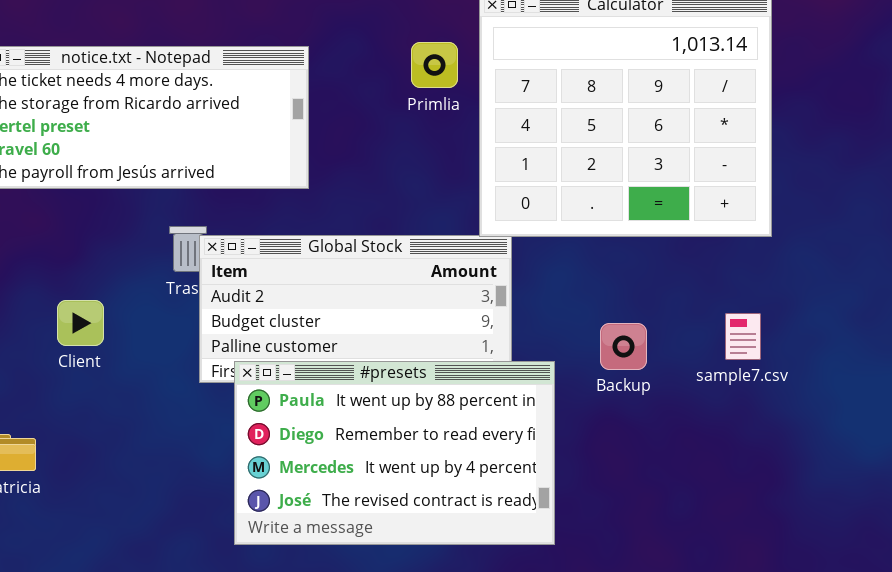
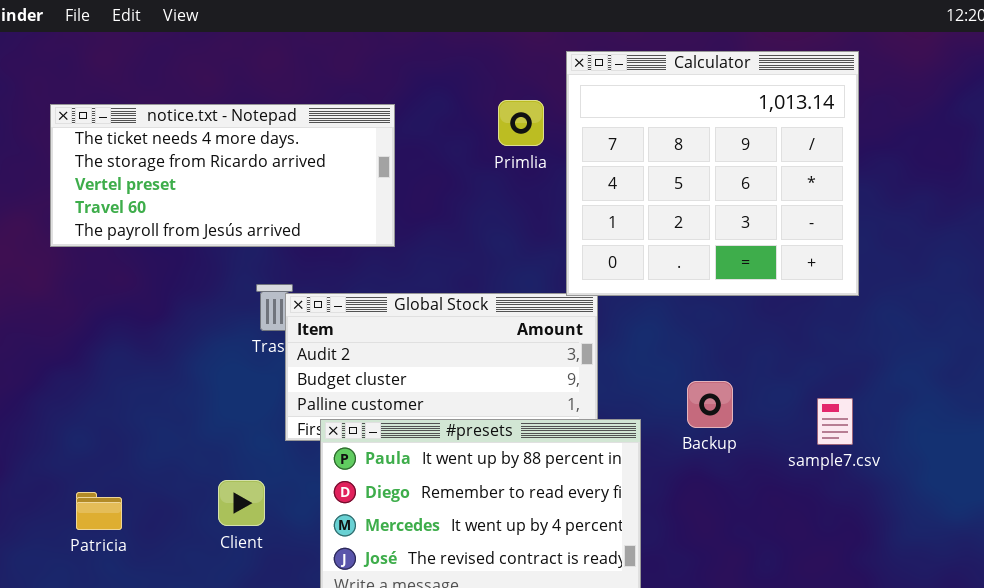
Client: [57,300,104,346] -> [218,480,265,526], moved
sample7.csv: [725,313,761,360] -> [817,398,853,445], moved

